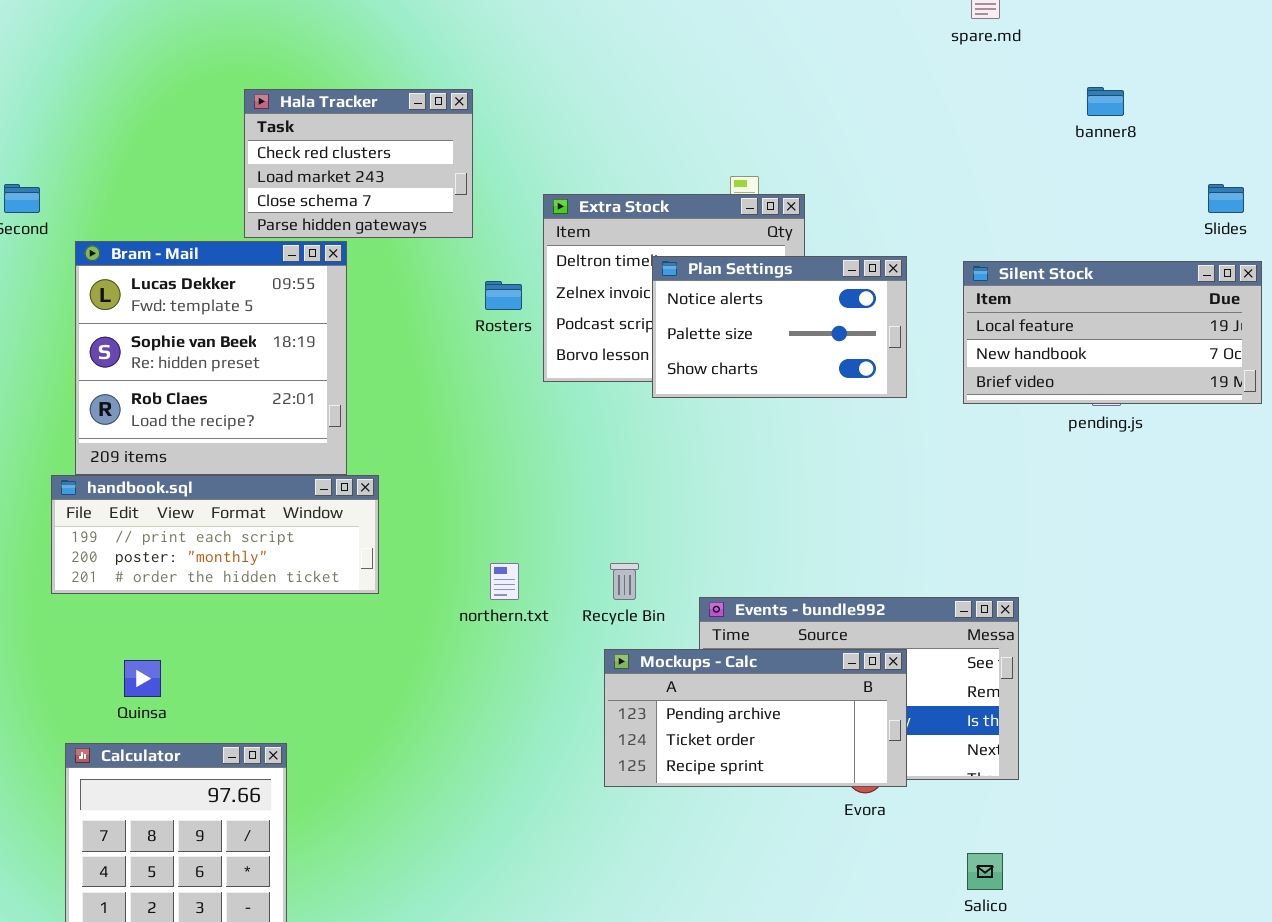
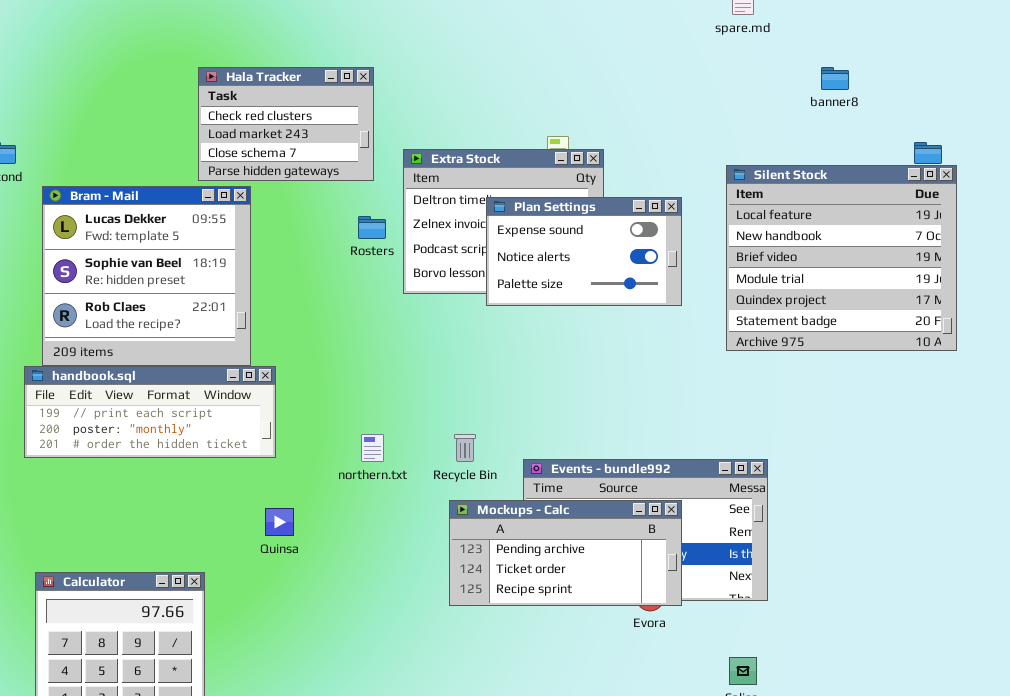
Hala Tracker: [244,89,473,238] -> [198,67,374,181], moved
Plan Settings: [652,256,907,398] -> [486,197,682,306], scrolled up 1 row
Silent Stock: [963,261,1262,404] -> [726,165,957,351], moved, resized
Quinsa: [124,660,161,697] -> [265,508,294,536], moved

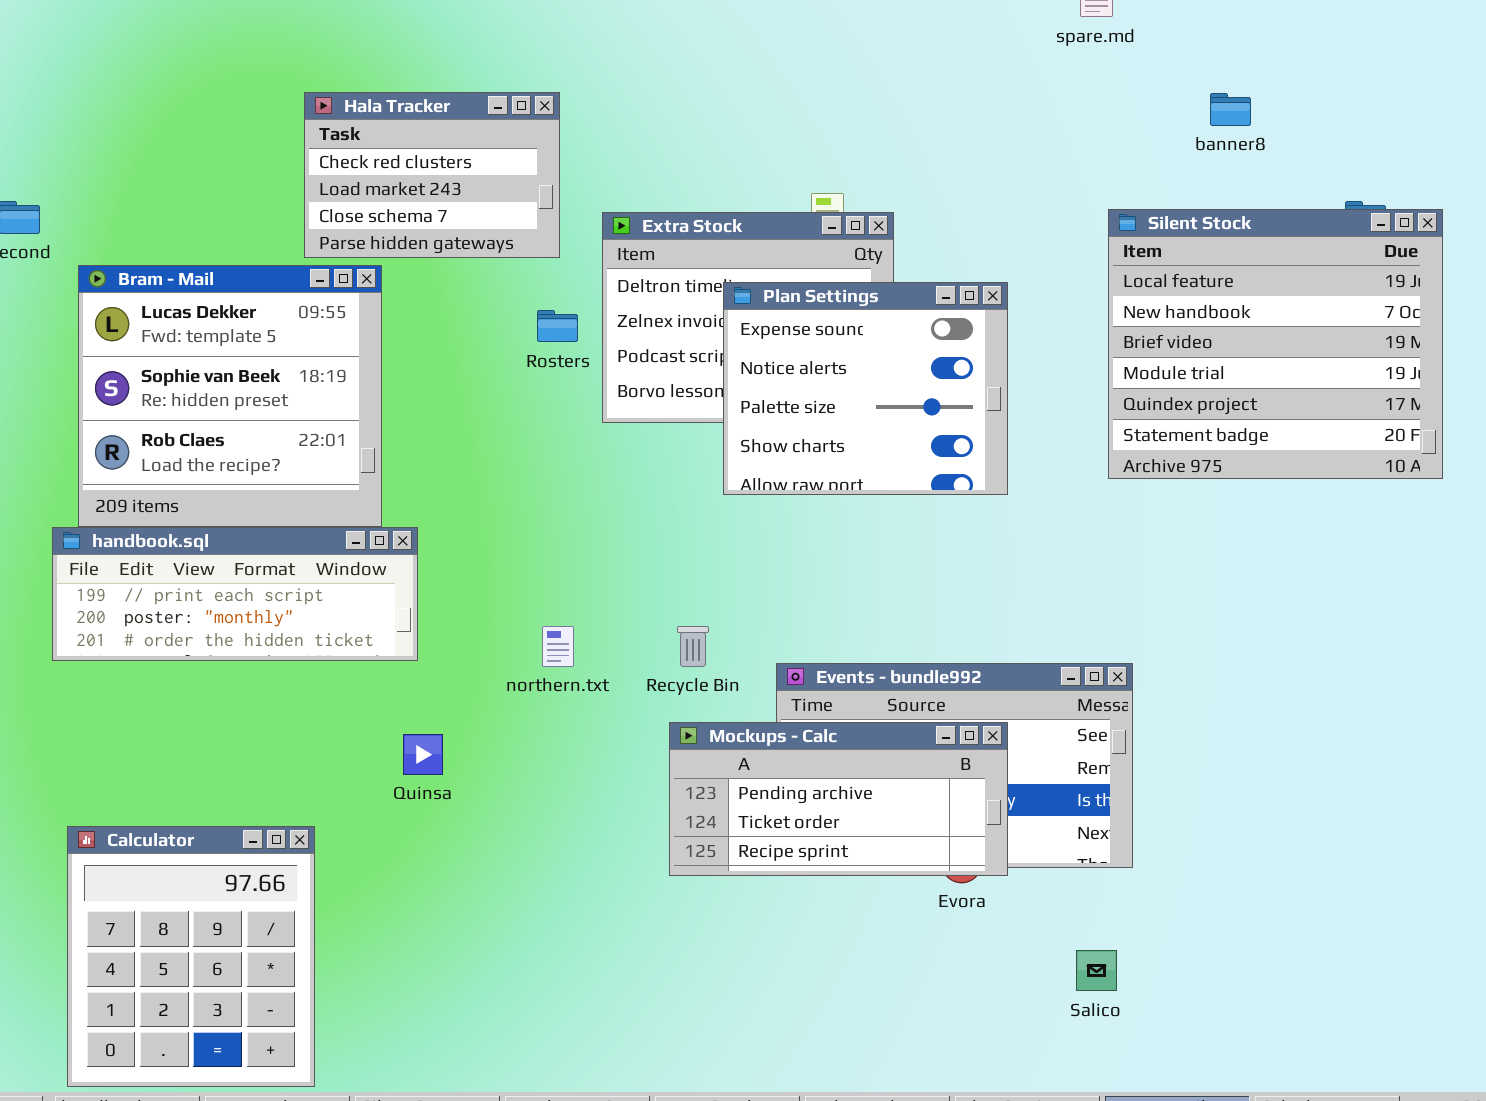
Silent Stock: [726,165,957,351] -> [1108,209,1443,479], moved
Plan Settings: [486,197,682,306] -> [723,282,1008,495], resized

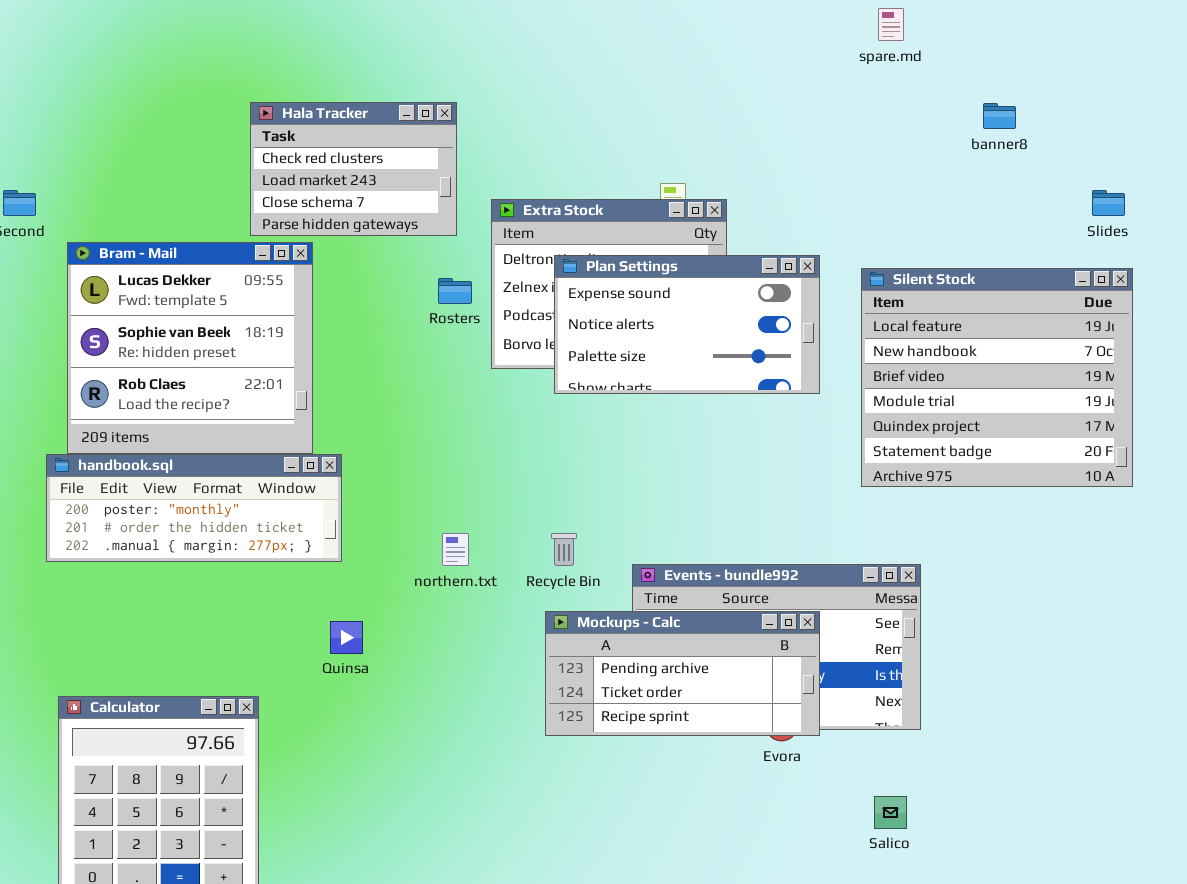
Silent Stock: [1108,209,1443,479] -> [861,268,1133,487], moved
Plan Settings: [723,282,1008,495] -> [554,255,820,394], resized
handbook.sql: [52,527,418,661] -> [46,454,342,562], scrolled down 1 row

